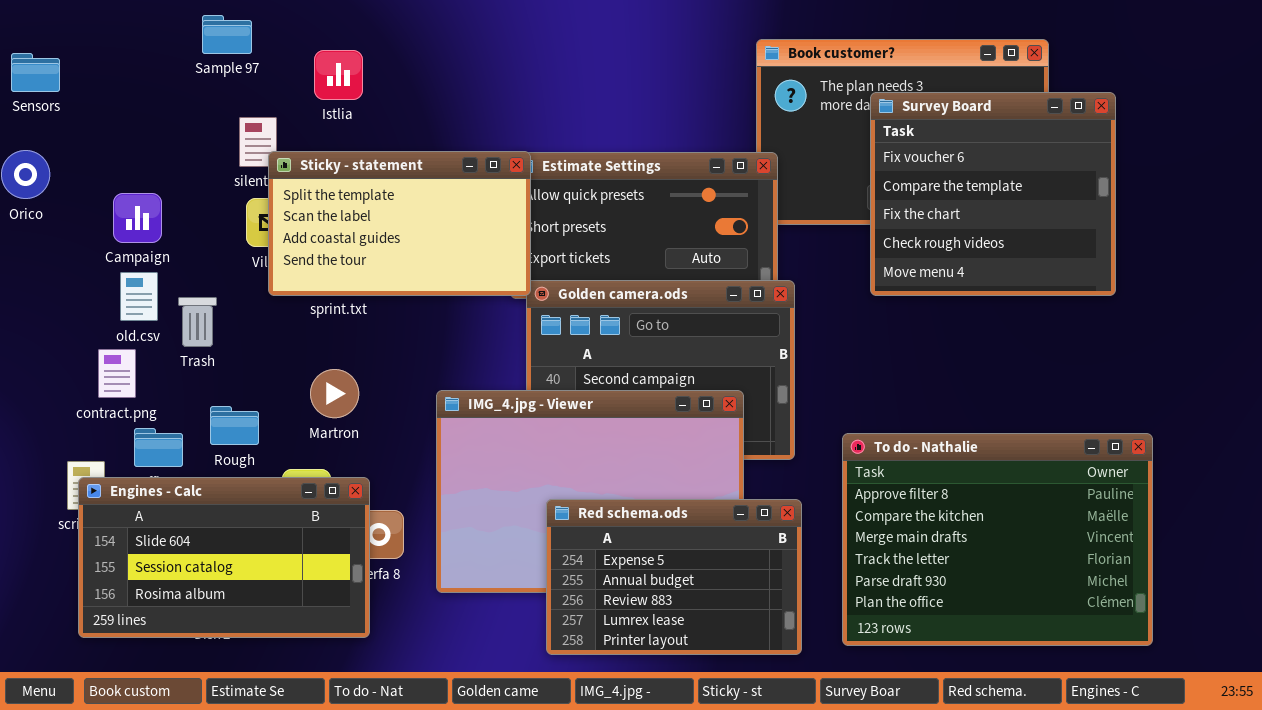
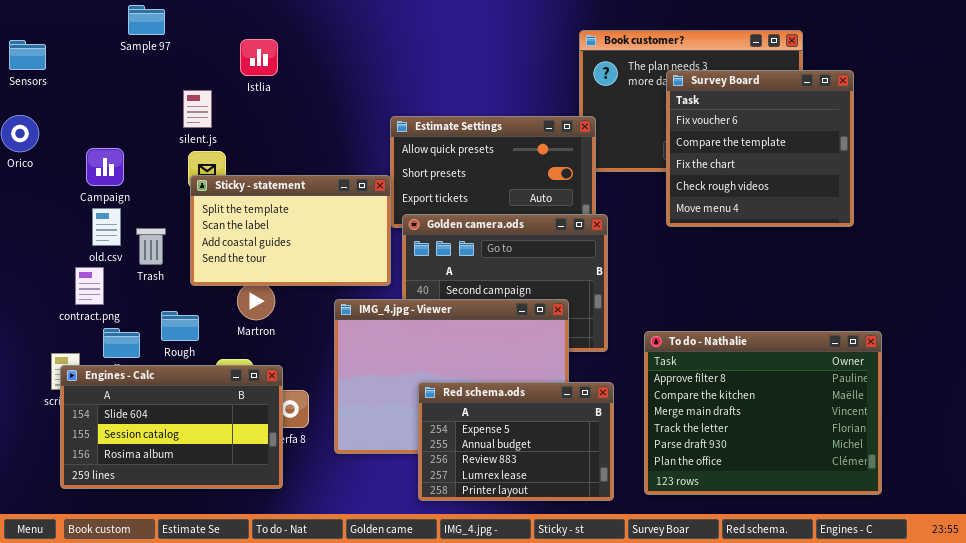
Sample 97: [202,15,252,54] -> [128,5,165,35], moved
Sticky - statement: [268,151,531,296] -> [190,175,391,286], moved

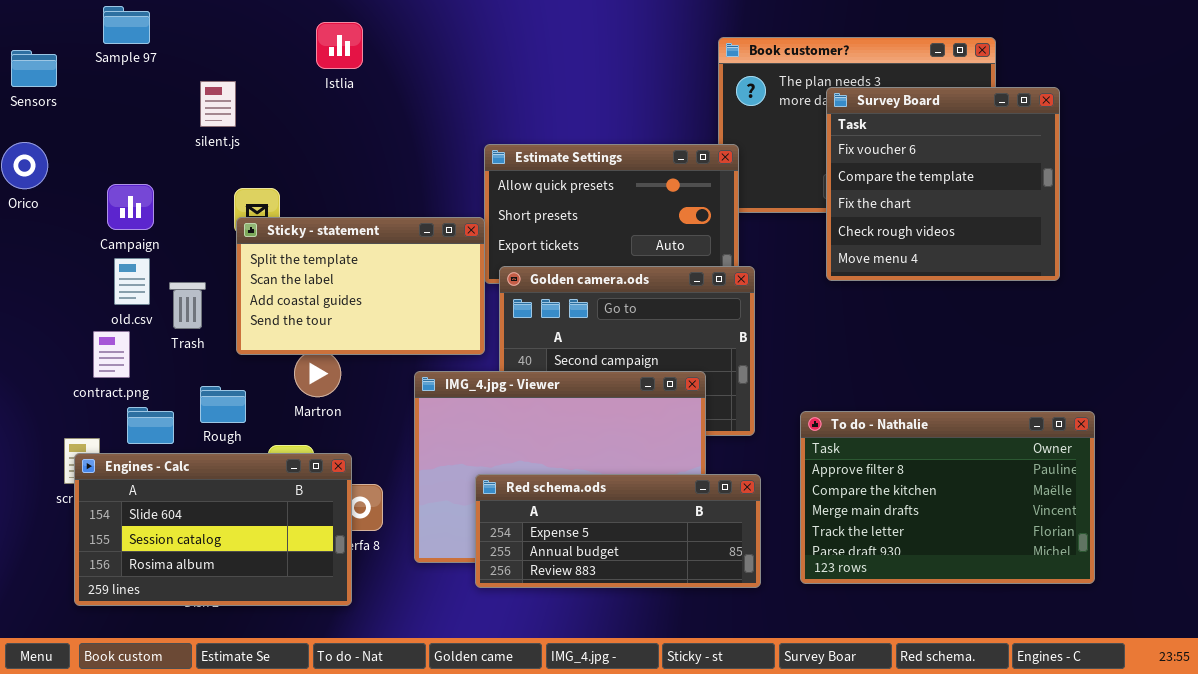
Sample 97: [128,5,165,35] -> [103,6,150,44], moved
Istlia: [240,39,278,76] -> [316,22,363,69], moved
silent.js: [183,90,212,128] -> [200,81,236,127], moved
To do - Nathalie: [644,331,882,495] -> [800,411,1095,584], resized
Red schema.ods: [418,382,614,501] -> [475,474,761,588], resized

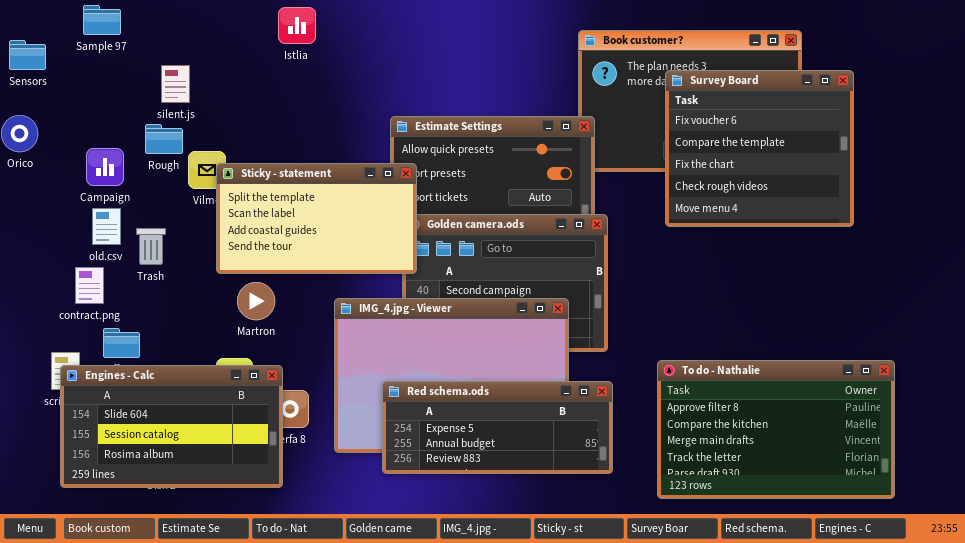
Istlia: [316,22,363,69] -> [278,7,316,44], moved
Sticky - statement: [236,217,485,355] -> [216,163,417,274], moved
Rough: [200,386,246,423] -> [145,124,183,154], moved
To do - Nathalie: [800,411,1095,584] -> [657,360,895,499], moved

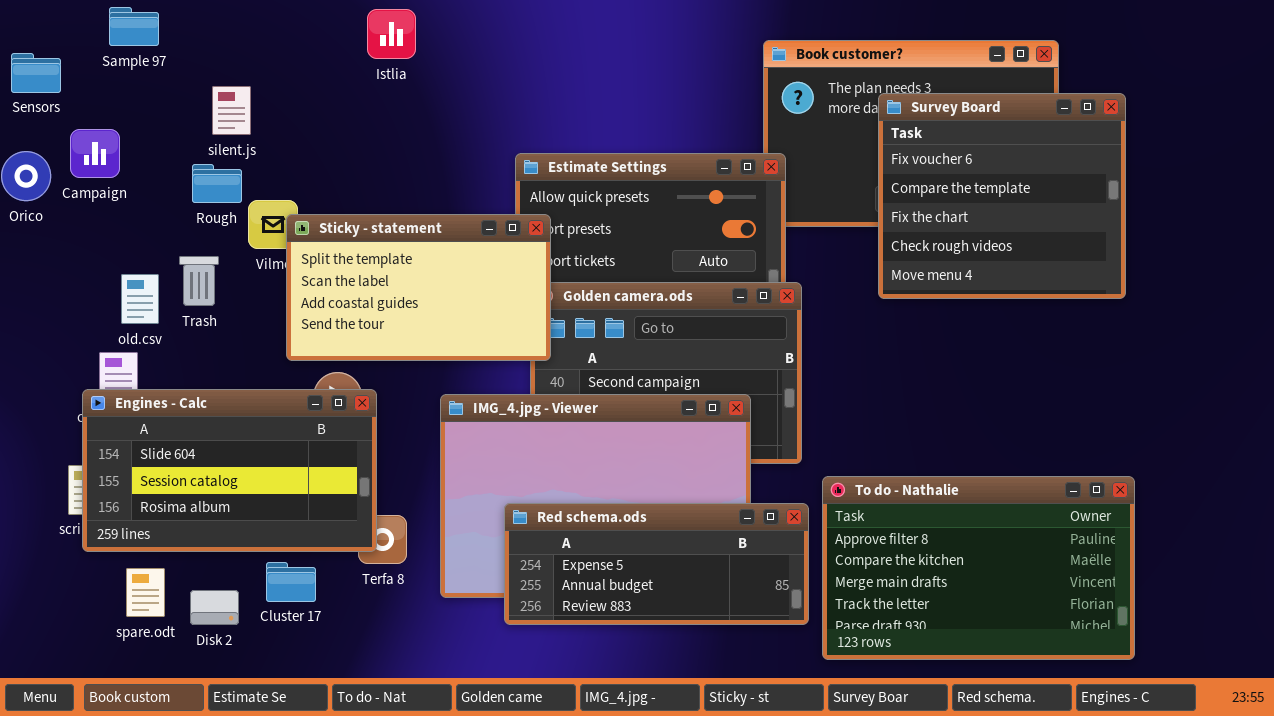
Campaign: [86,148,124,186] -> [70,129,120,178], moved
Trash: [136,228,166,265] -> [179,256,219,306], moved
To do - Nathalie: [657,360,895,499] -> [822,476,1135,660], moved
Engines - Calc: [60,365,283,488] -> [82,389,377,552], moved

